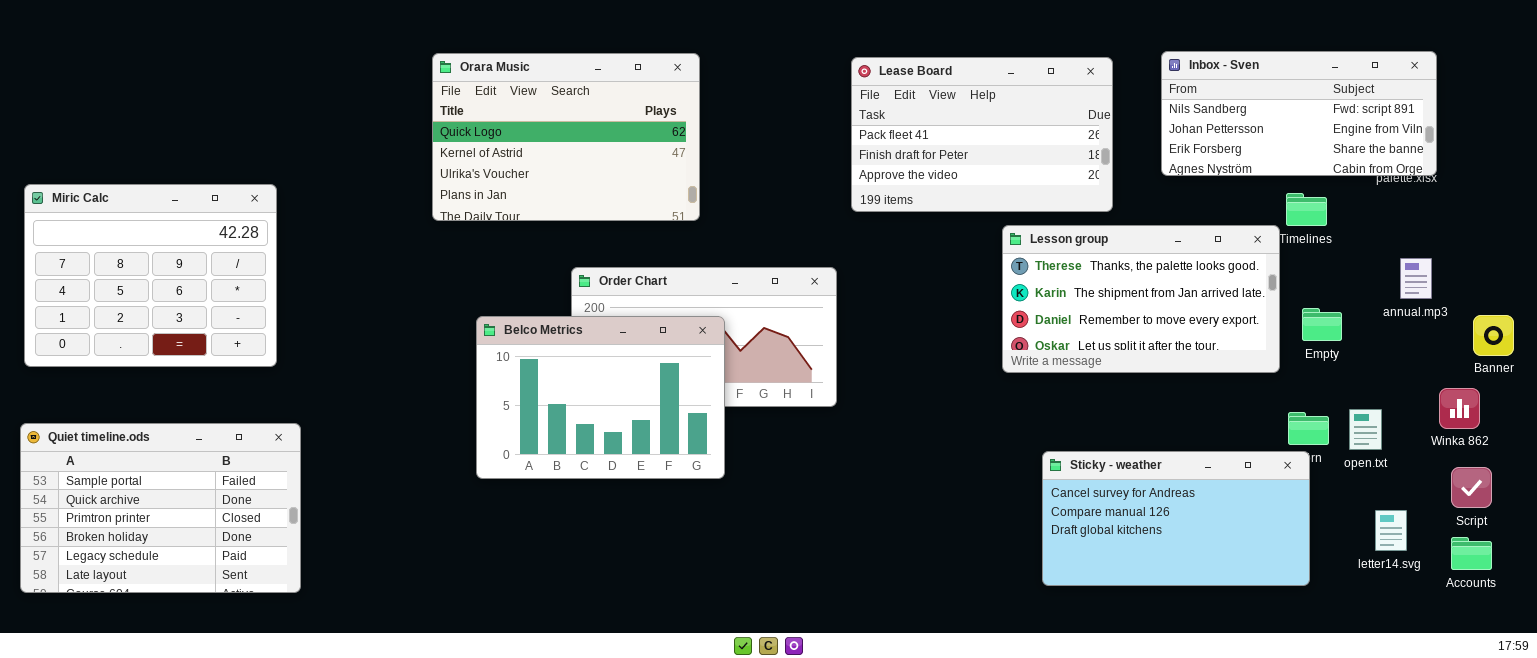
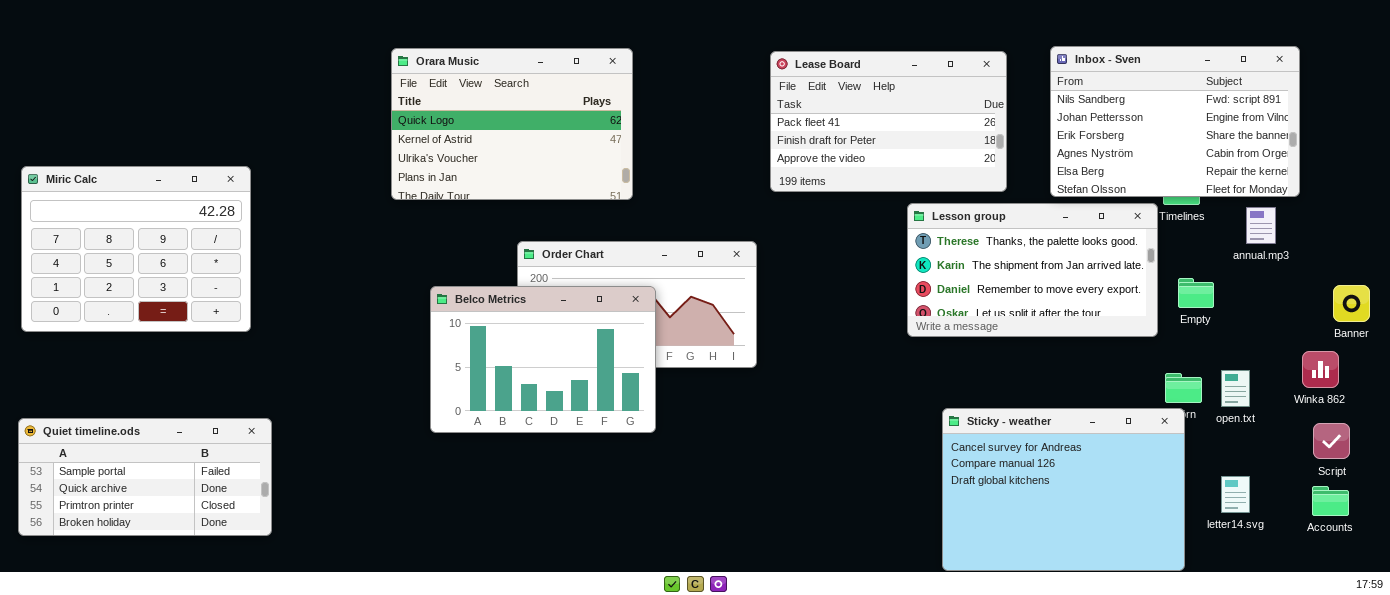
Inbox - Sven: [1161,51,1437,176] -> [1050,46,1300,197], resized
annual.mp3: [1400,258,1432,299] -> [1246,207,1276,244], moved
Quiet timeline.ods: [20,423,301,593] -> [18,418,272,536], resized
Sticky - weather: [1042,451,1310,586] -> [942,408,1185,571], resized
letter14.svg: [1375,510,1407,551] -> [1221,476,1250,513], moved

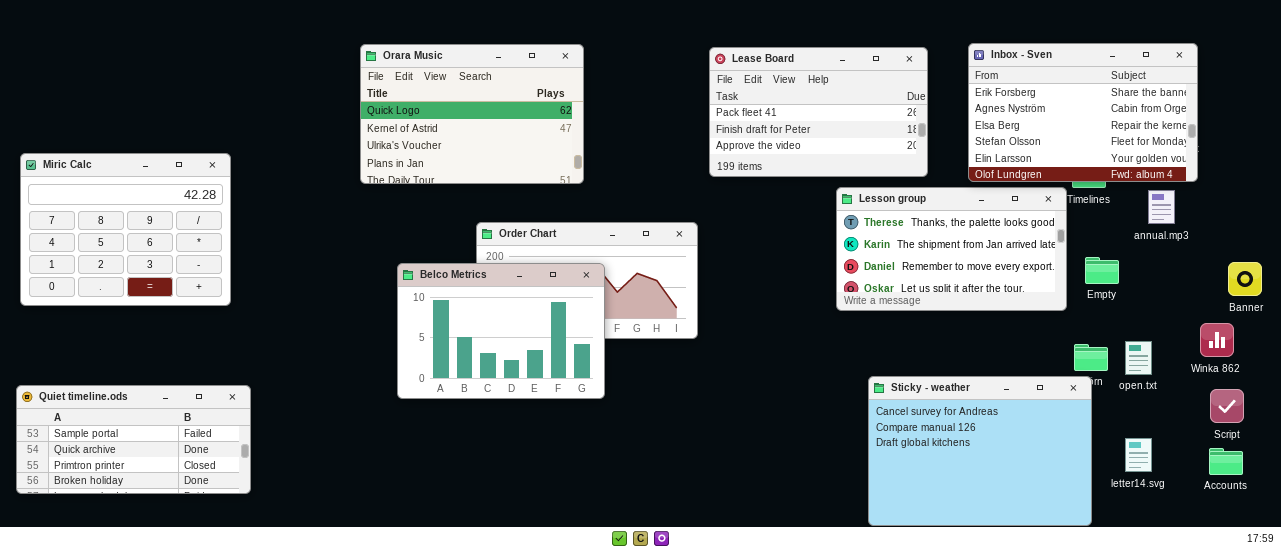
Inbox - Sven: [1050,46,1300,197] -> [968,43,1198,182], scrolled down 2 rows

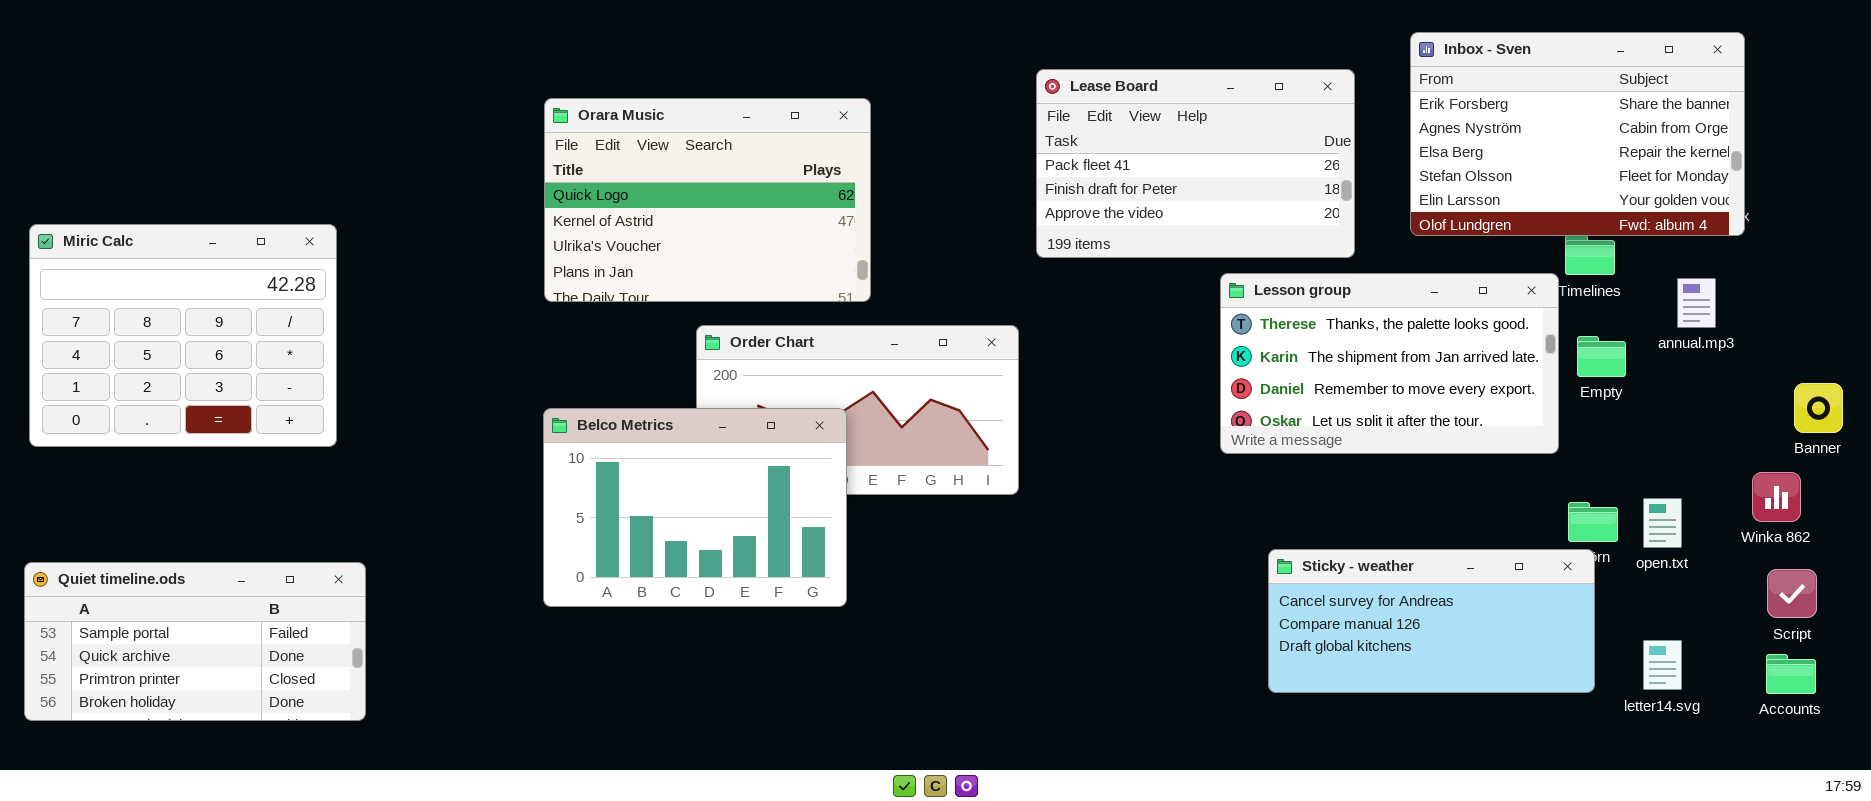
Inbox - Sven: [968,43,1198,182] -> [1410,32,1745,236], moved
Orara Music: [360,44,584,184] -> [544,98,871,302], moved
Empty: [1085,257,1119,284] -> [1577,336,1626,377], moved
Belco Metrics: [397,263,605,399] -> [543,408,847,607], moved
Sticky - weather: [868,376,1092,526] -> [1268,549,1595,693], resized

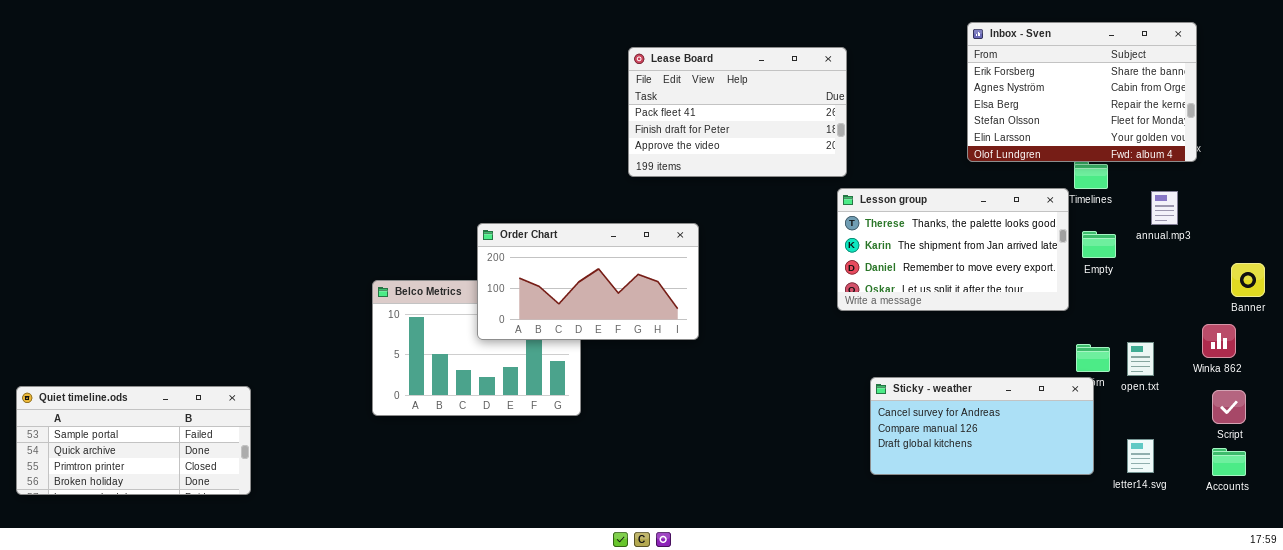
Lease Board: [1036,69,1355,258] -> [628,47,847,177], moved
Orara Music: [544,98,871,302] -> none, closed
Miric Calc: [29,224,337,447] -> none, closed
Order Chart: [696,325,1019,495] -> [477,223,699,340], raised

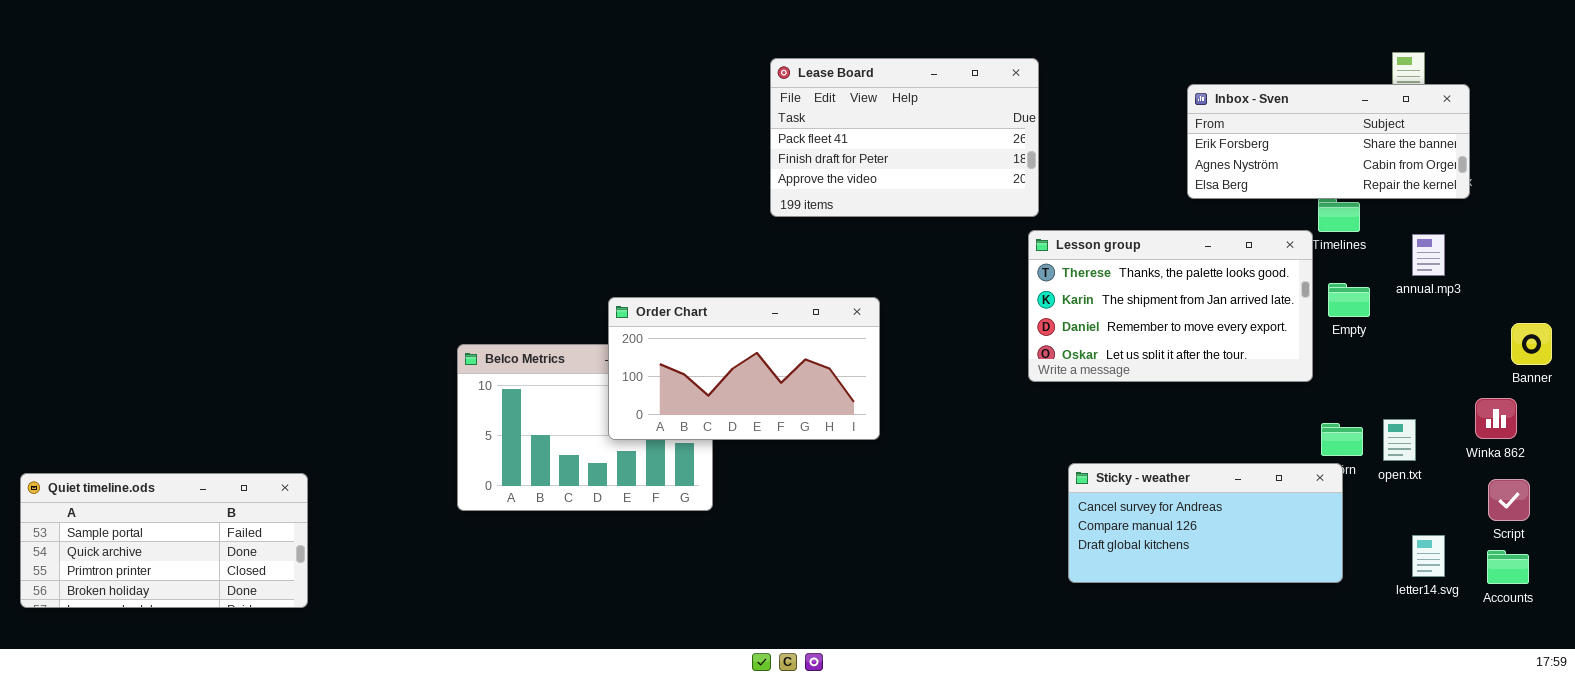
Inbox - Sven: [967,22,1197,162] -> [1187,84,1470,199], resized
Order Chart: [477,223,699,340] -> [608,297,880,440], moved
letter14.svg: [1127,439,1154,473] -> [1412,535,1445,577], moved

